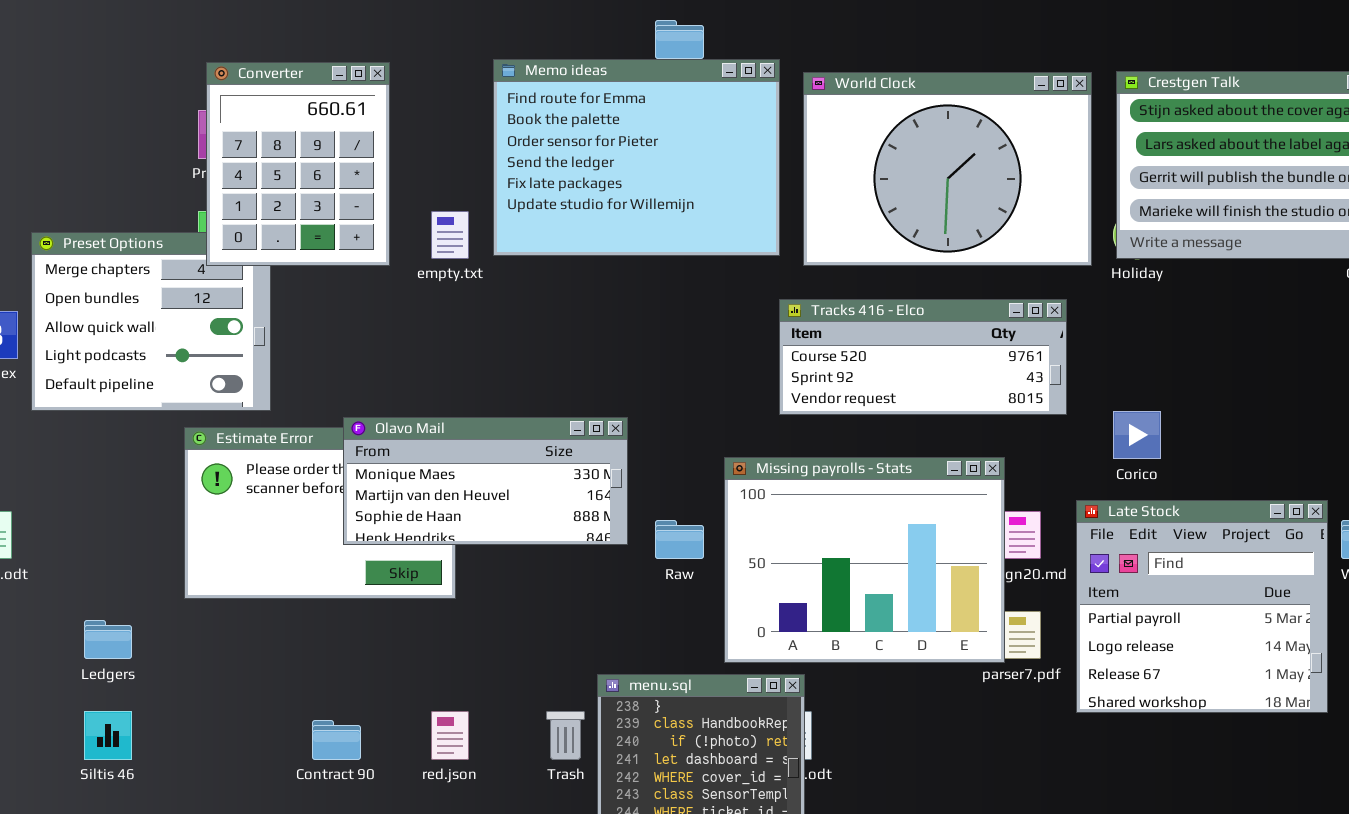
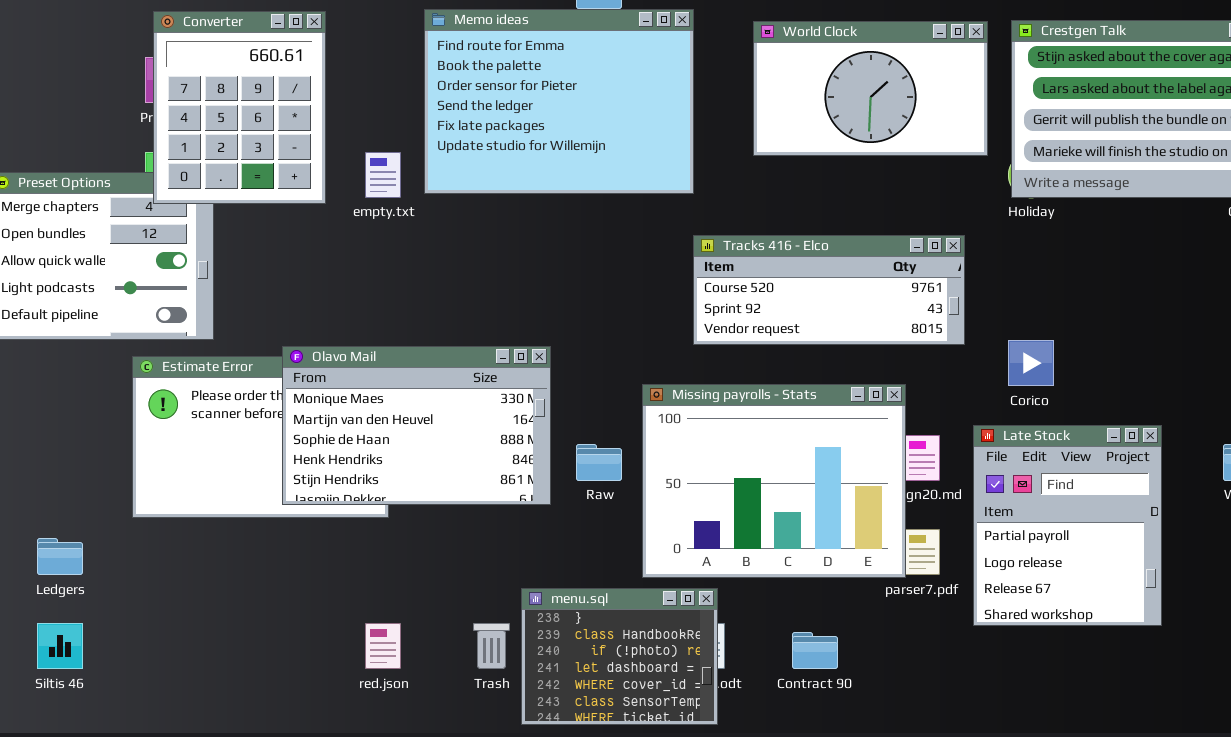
World Clock: [803,72,1092,266] -> [753,21,988,156], resized
Olavo Mail: [343,417,628,545] -> [282,346,551,505], resized
Late Stock: [1076,500,1328,713] -> [973,425,1162,626], resized
Contract 90: [312,720,361,760] -> [792,632,838,669], moved

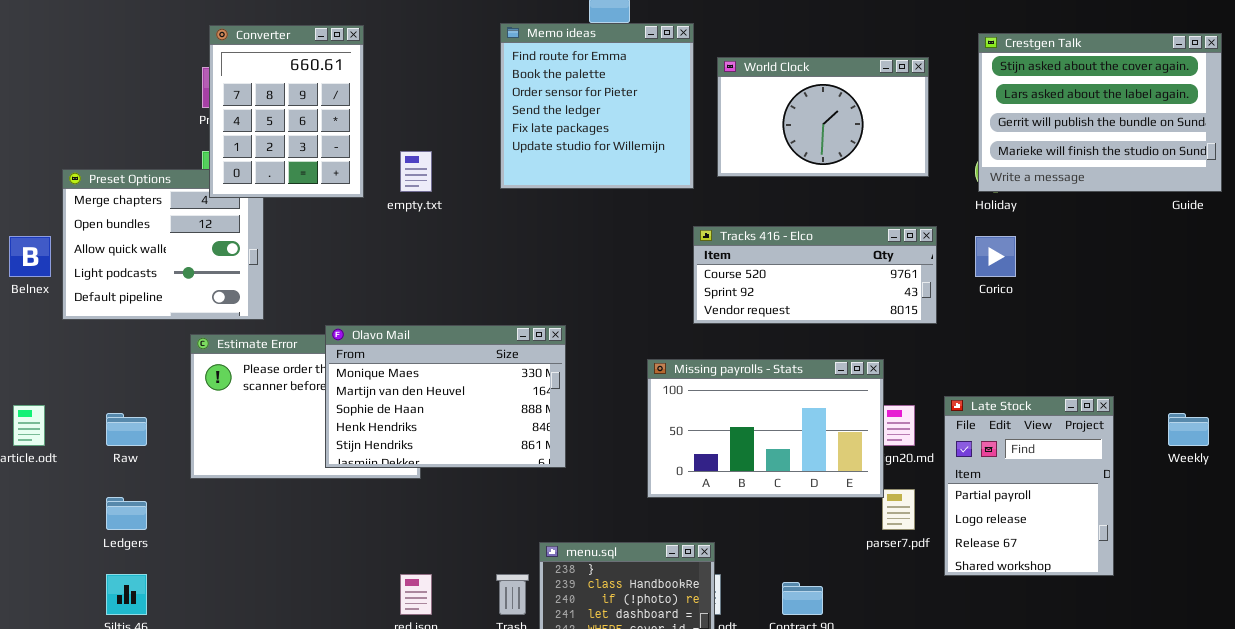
Memo ideas: [424,9,694,194] -> [500,23,694,189], resized
World Clock: [753,21,988,156] -> [717,57,929,177], moved
Corico: [1008,340,1054,386] -> [975,236,1016,277], moved
Missing payrolls - Stats: [642,384,906,578] -> [647,359,884,498], resized
Raw: [576,444,622,481] -> [106,413,147,446], moved

